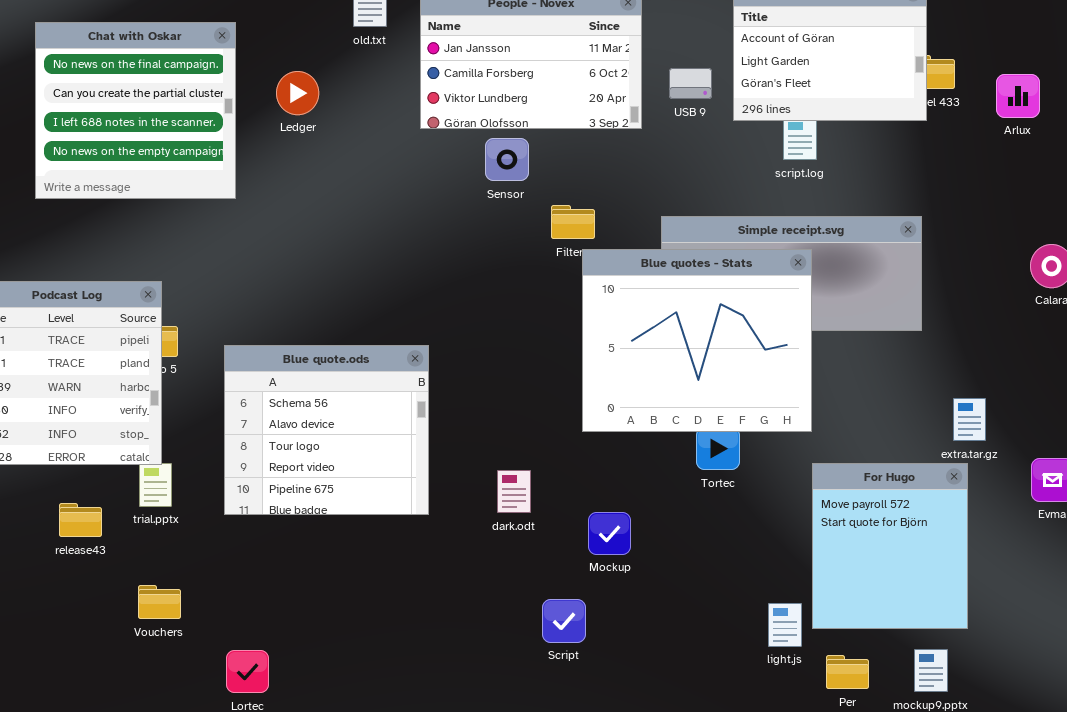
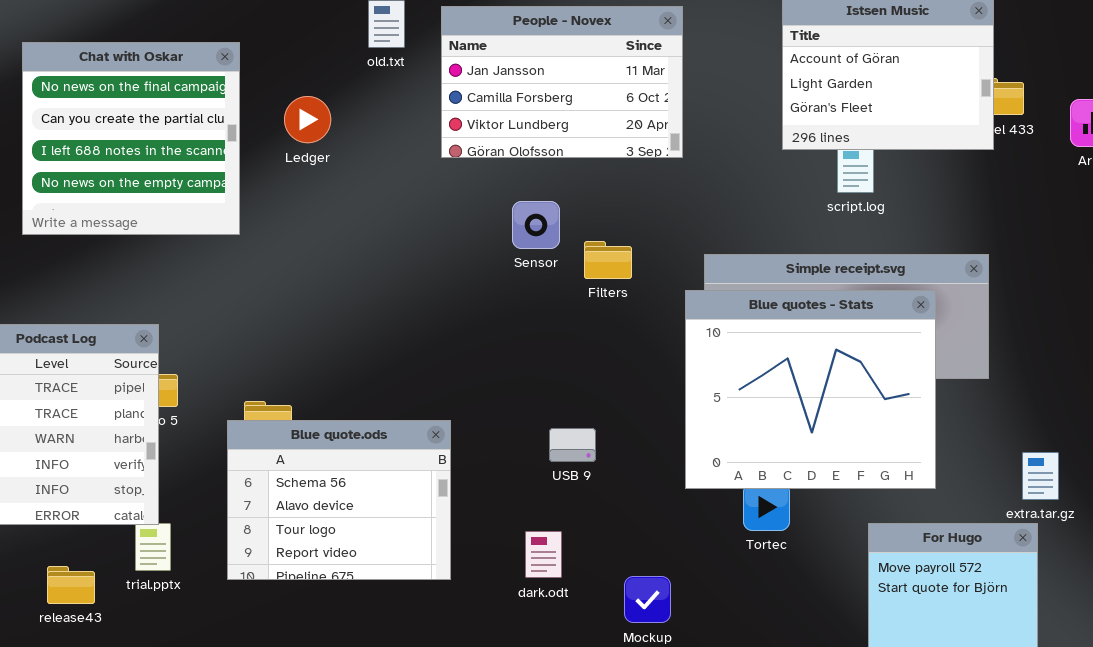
USB 9: [669,68,712,99] -> [549,428,596,462], moved
Sensor: [485,138,529,181] -> [512,201,560,249], moved
Blue quotes - Stats: [582,249,812,432] -> [685,290,936,489], moved
Blue quote.ods: [224,345,429,515] -> [227,420,451,580], resized

